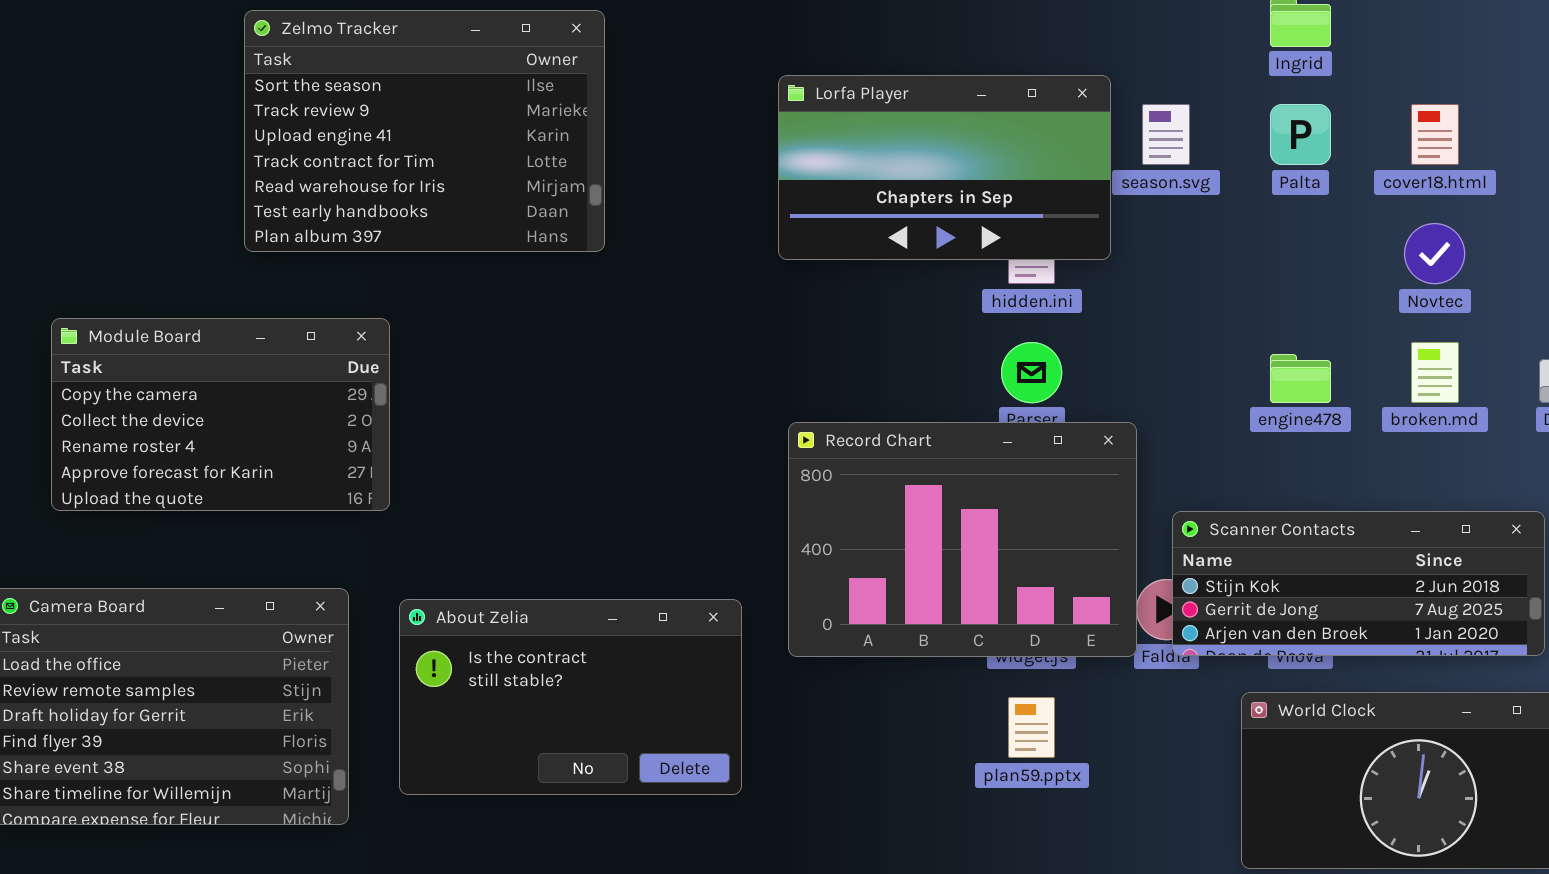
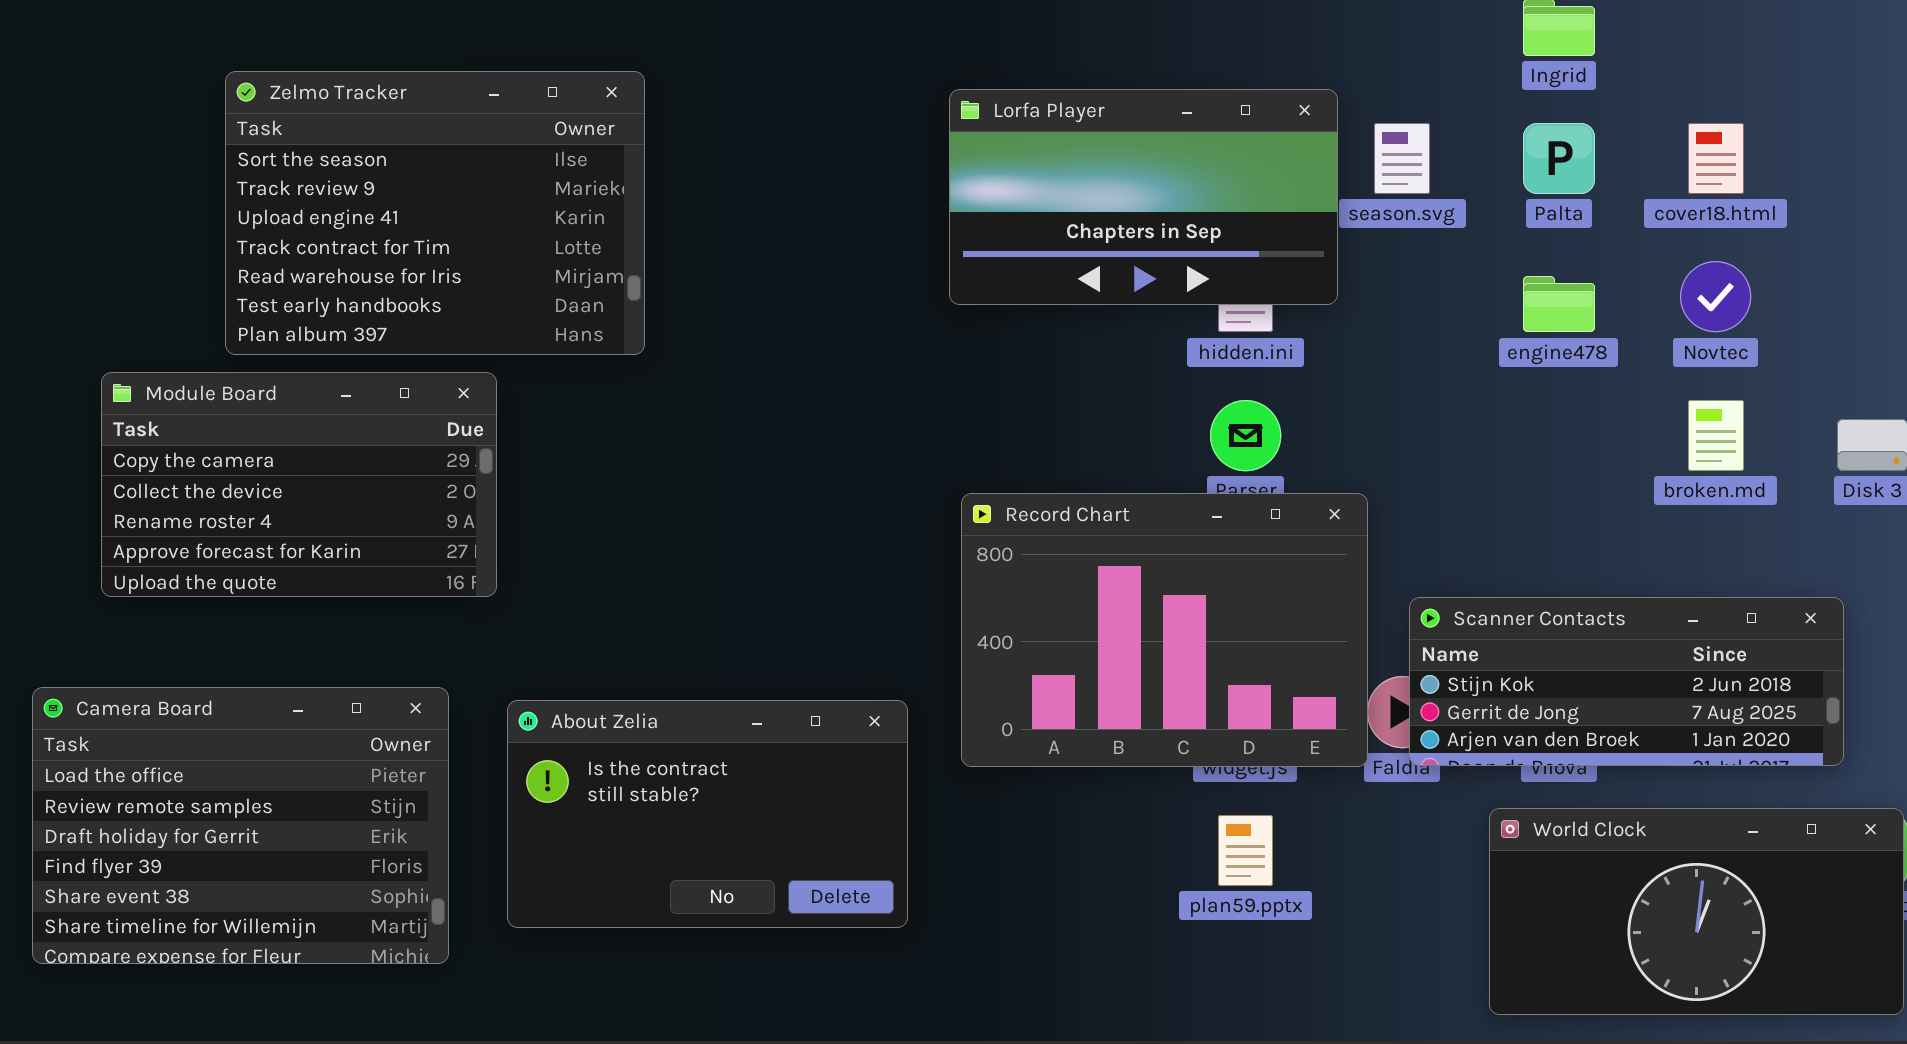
Zelmo Tracker: [244,10,605,252] -> [225,71,645,355], moved
engine478: [1270,354,1331,403] -> [1523,276,1595,332], moved

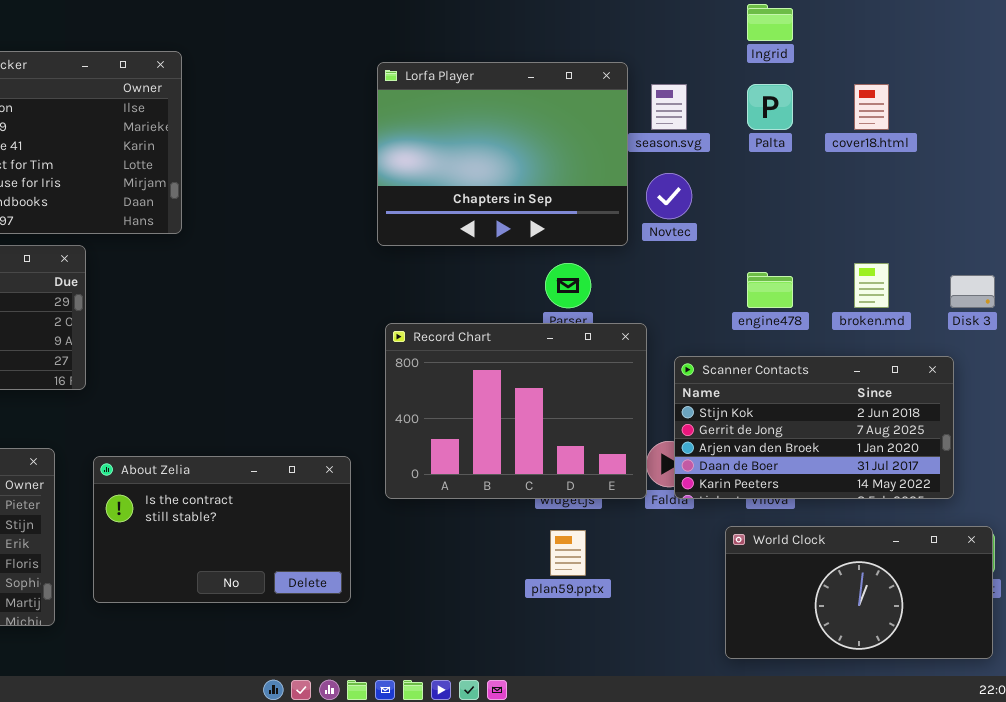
Lorfa Player: [949,89,1338,305] -> [377,62,628,246], resized
Novtec: [1680,261,1751,332] -> [646,173,692,219], moved
engine478: [1523,276,1595,332] -> [747,272,793,308], moved
Scanner Contacts: [1409,597,1844,766] -> [674,356,954,499], resized

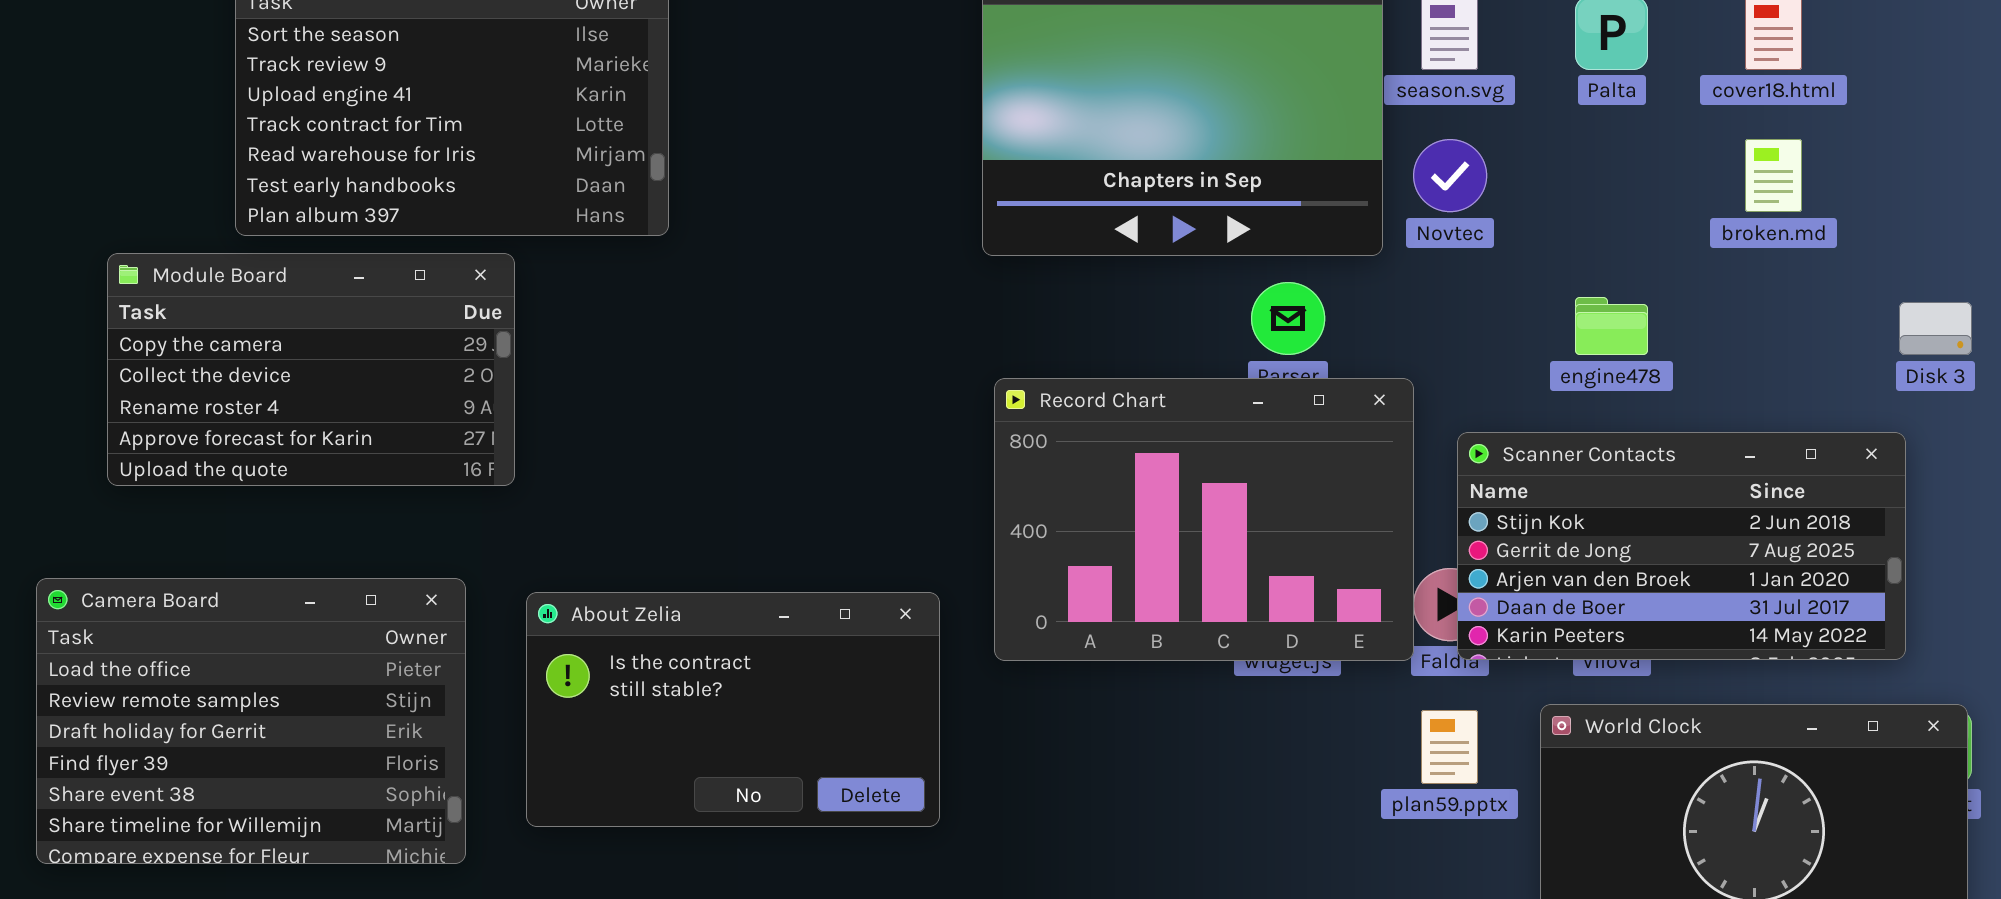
broken.md: [854,263,889,308] -> [1745,139,1802,212], moved
plan59.pptx: [550,530,586,576] -> [1421,710,1478,784], moved

